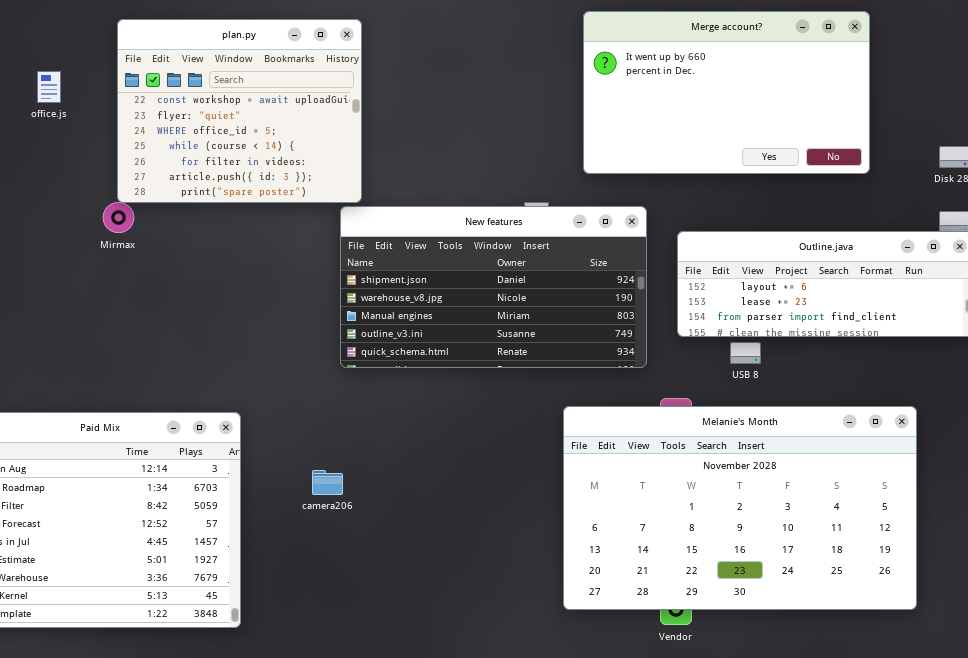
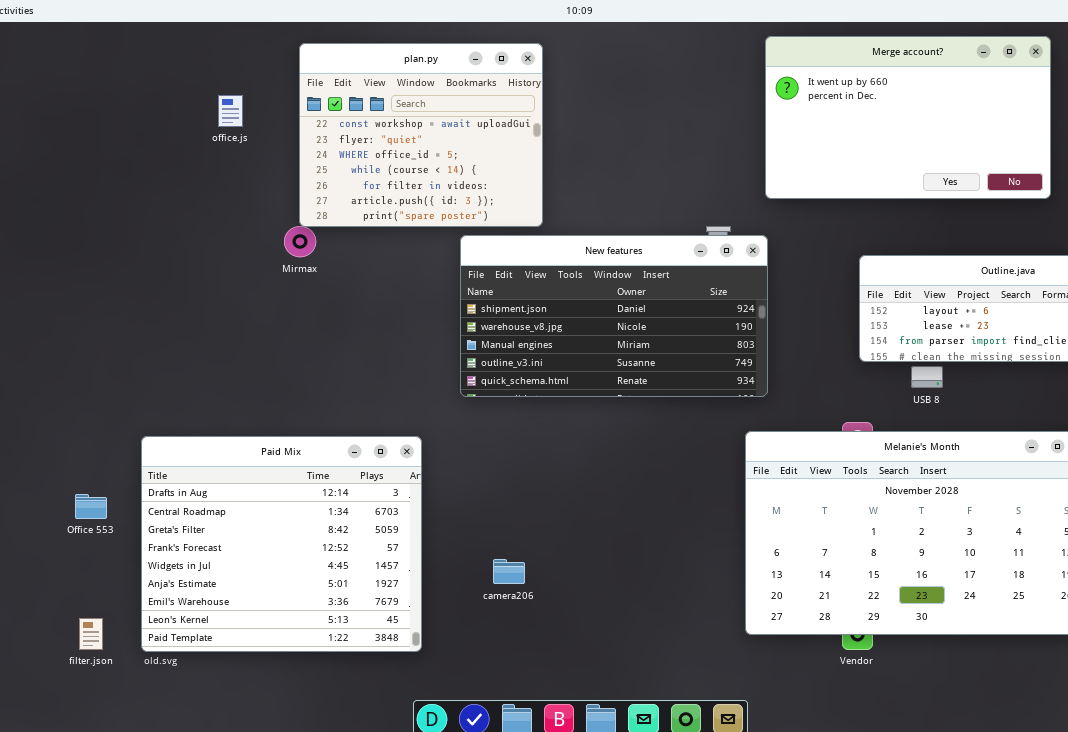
New features: [340,206,647,368] -> [460,235,768,397], moved
camera206: [312,470,343,495] -> [493,559,525,584], moved

